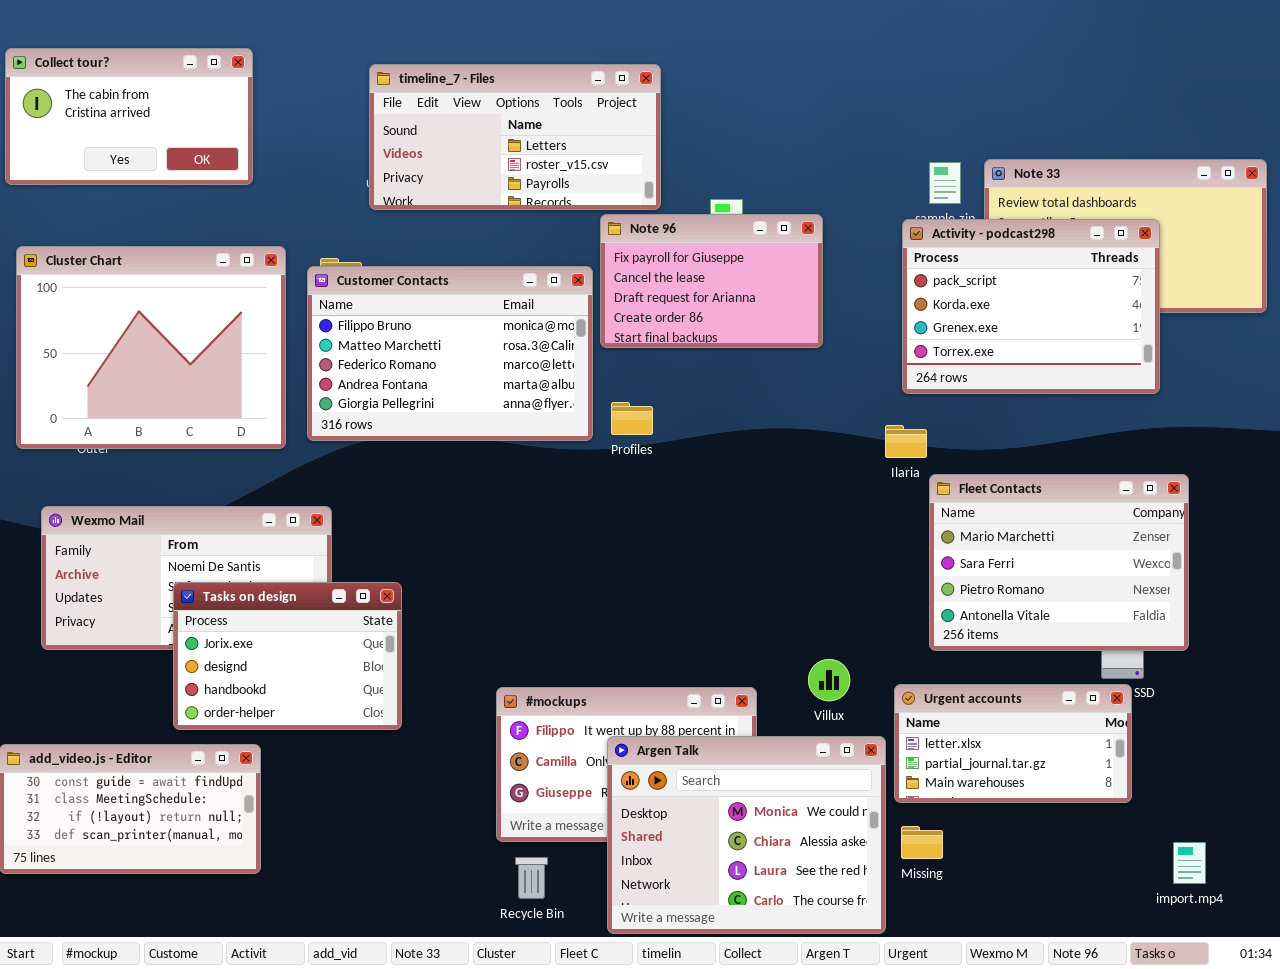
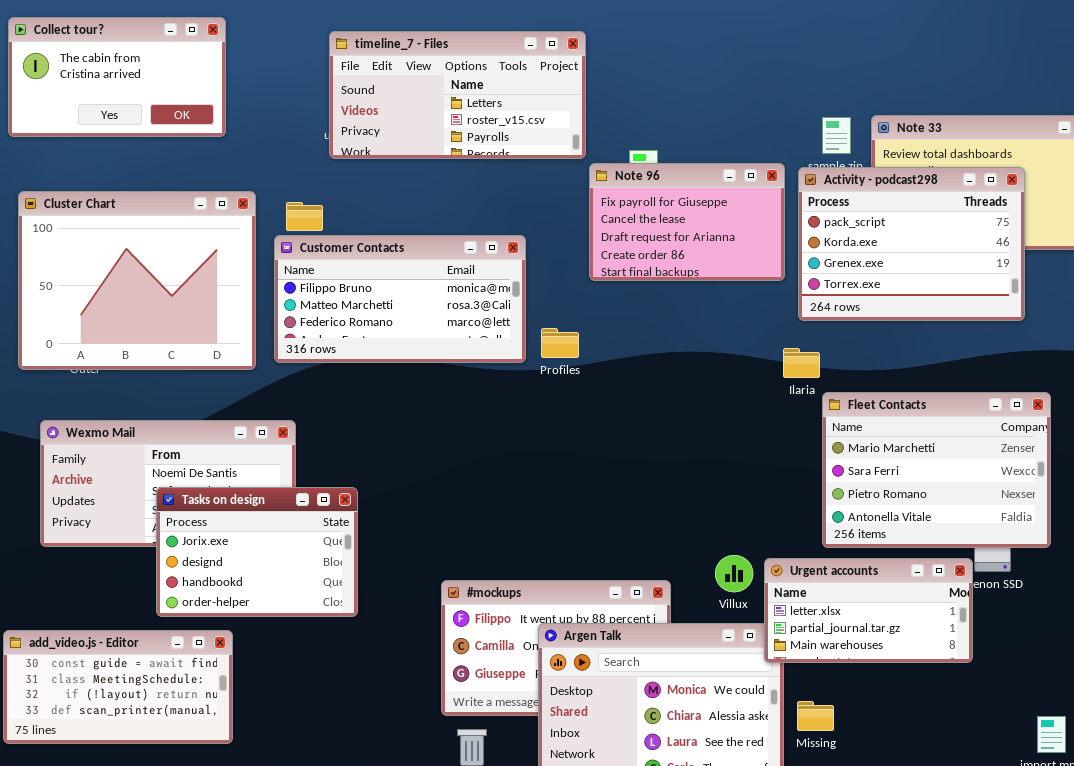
Note 96: [600,214,823,348] -> [589,163,785,281], moved
Customer Contacts: [307,266,593,441] -> [274,235,526,363], resized
Urgent accounts: [894,684,1132,803] -> [764,558,973,663], moved

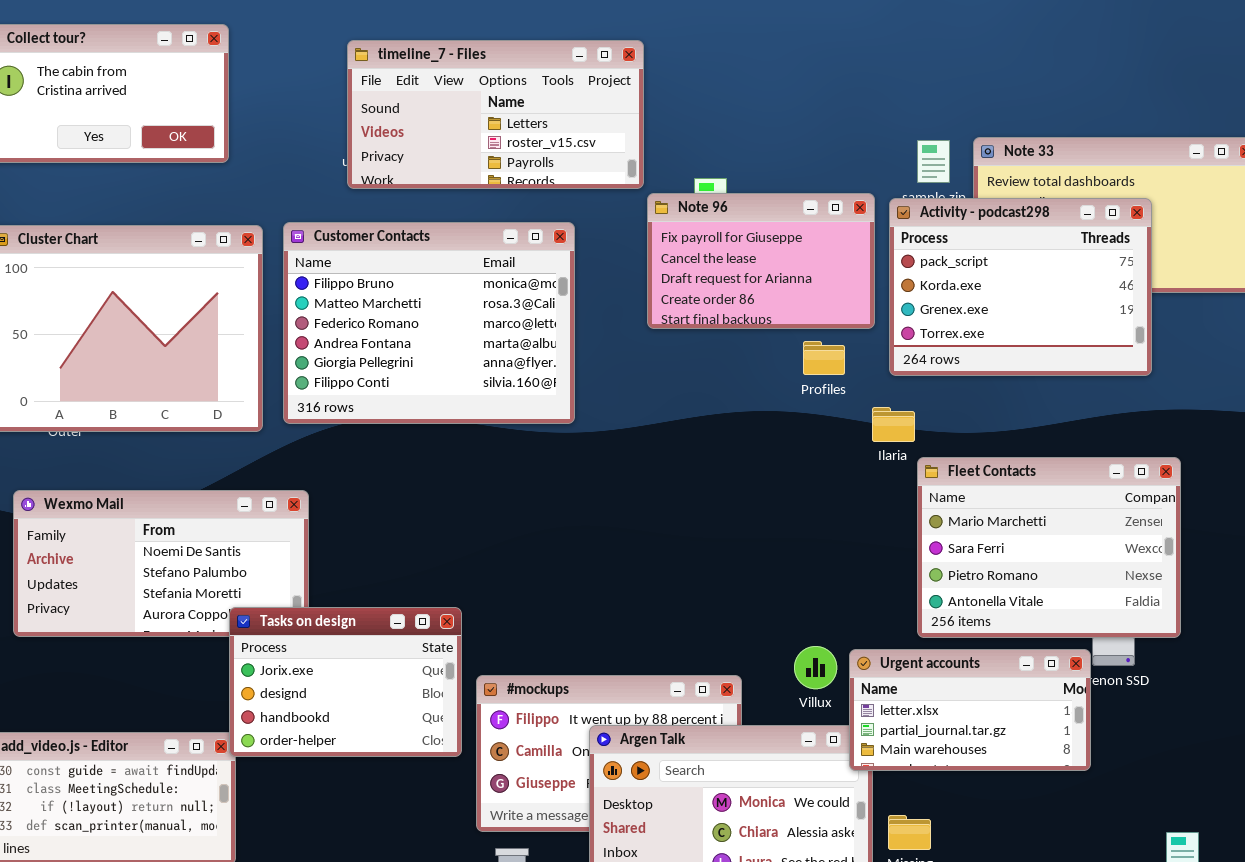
Customer Contacts: [274,235,526,363] -> [283,222,575,424], resized
Profiles: [541,328,579,358] -> [803,341,845,375], moved
Tasks on design: [156,487,358,617] -> [229,607,462,757], moved

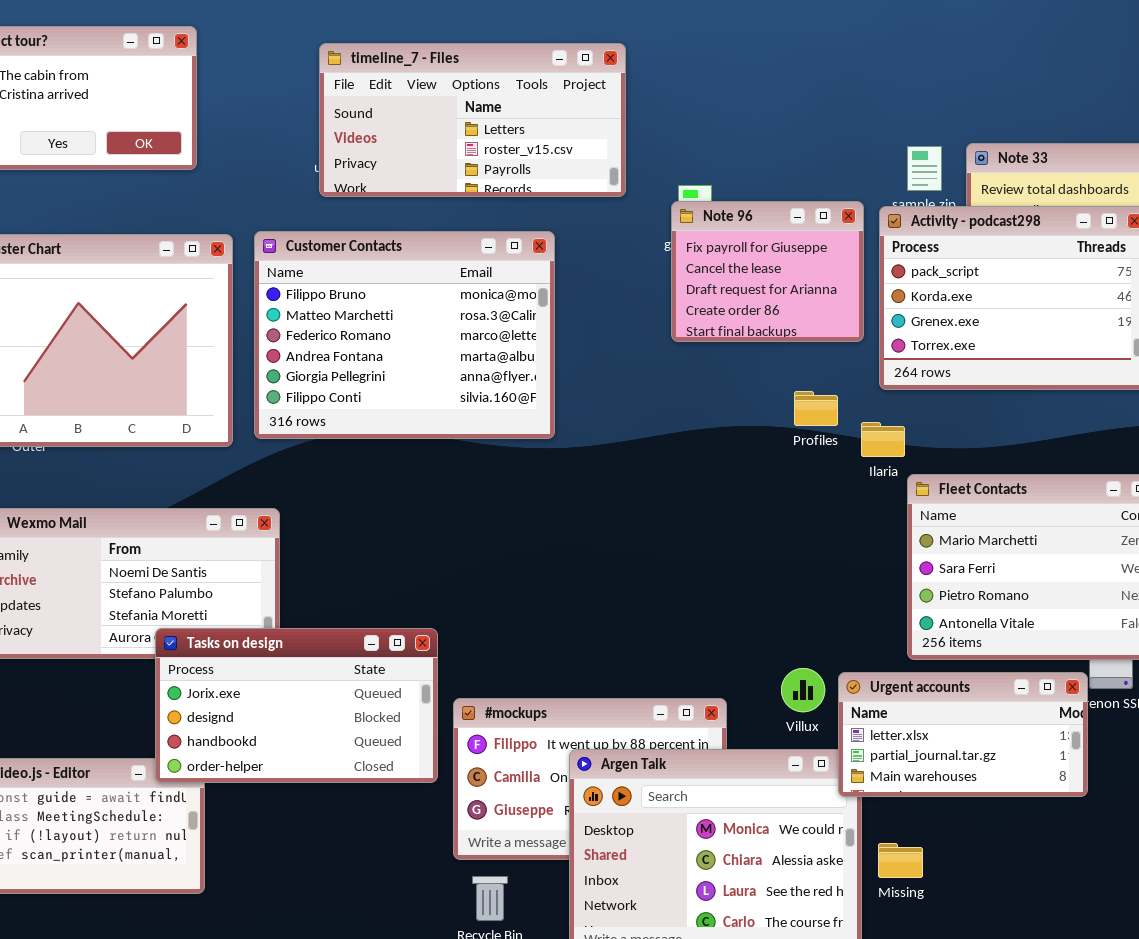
Note 96: [647,193,875,329] -> [671,201,864,342], resized
Profiles: [803,341,845,375] -> [794,391,838,426], moved
Tasks on design: [229,607,462,757] -> [155,628,438,783], resized

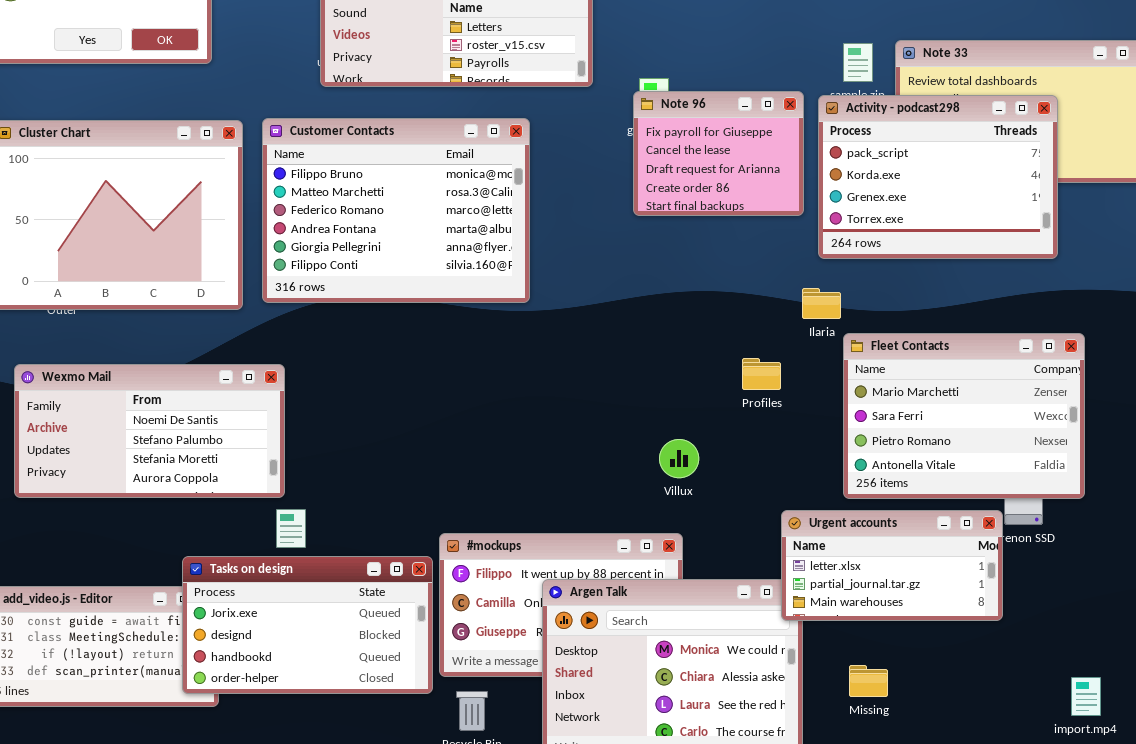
Profiles: [794,391,838,426] -> [742,358,781,390], moved
Tasks on design: [155,628,438,783] -> [182,556,433,694], moved
Villux: [781,668,825,712] -> [659,439,699,478], moved
Missing: [878,843,923,878] -> [849,665,888,697], moved

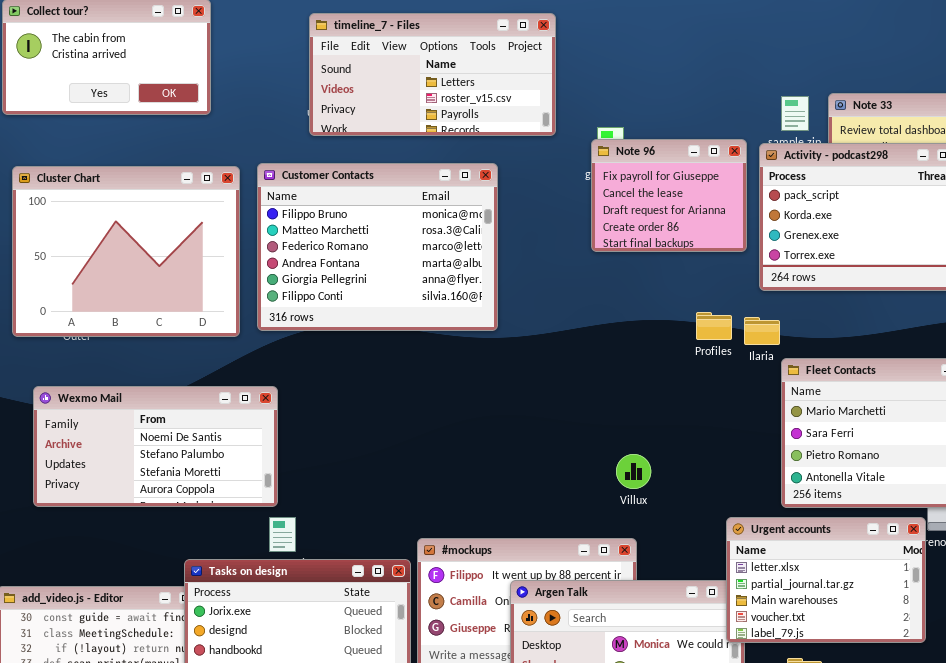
Profiles: [742,358,781,390] -> [696,312,732,340], moved
Urgent accounts: [781,510,1003,621] -> [726,517,926,643], resized

